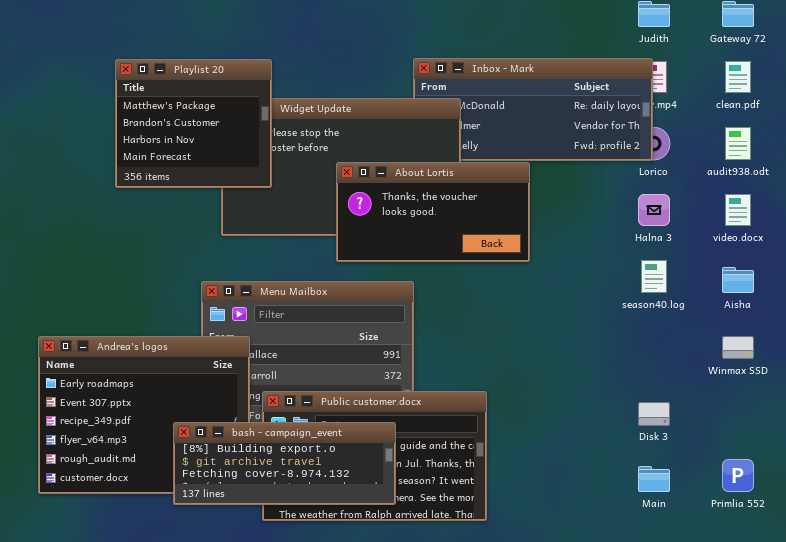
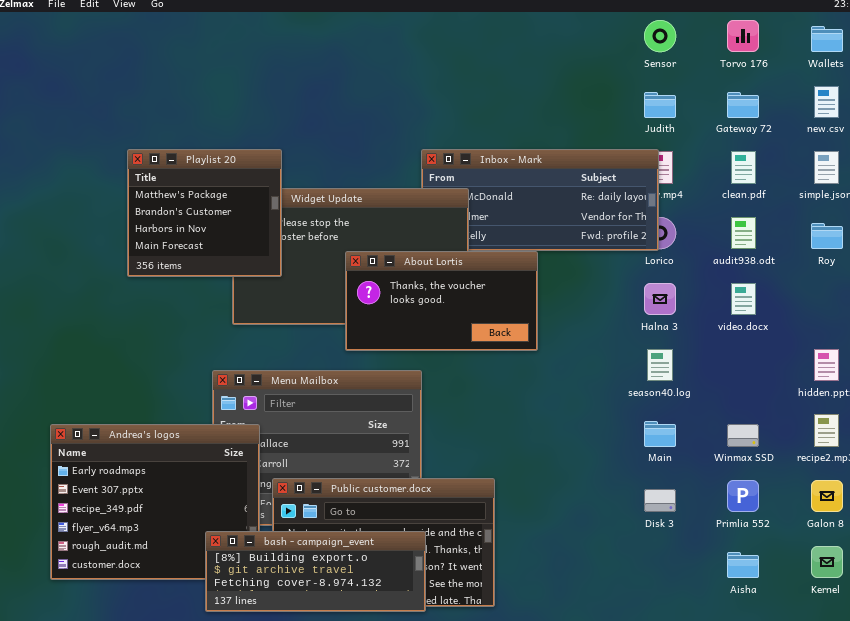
Aisha: [722,267,754,293] -> [727,552,759,578], moved
bash - campaign_event: [173,422,396,505] -> [205,531,426,612], moved
Primlia 552: [722,459,754,492] -> [727,480,759,512], moved
Main: [638,466,670,492] -> [644,421,676,447], moved

